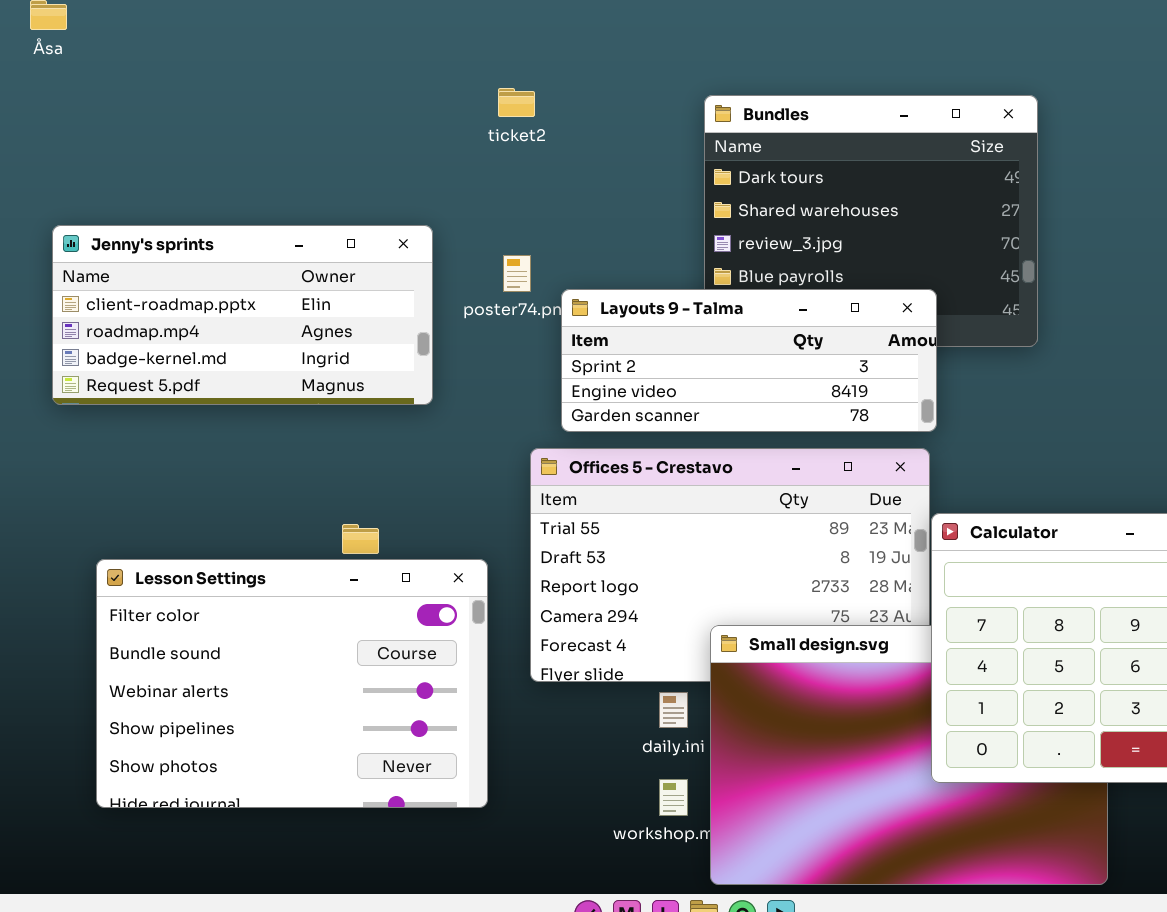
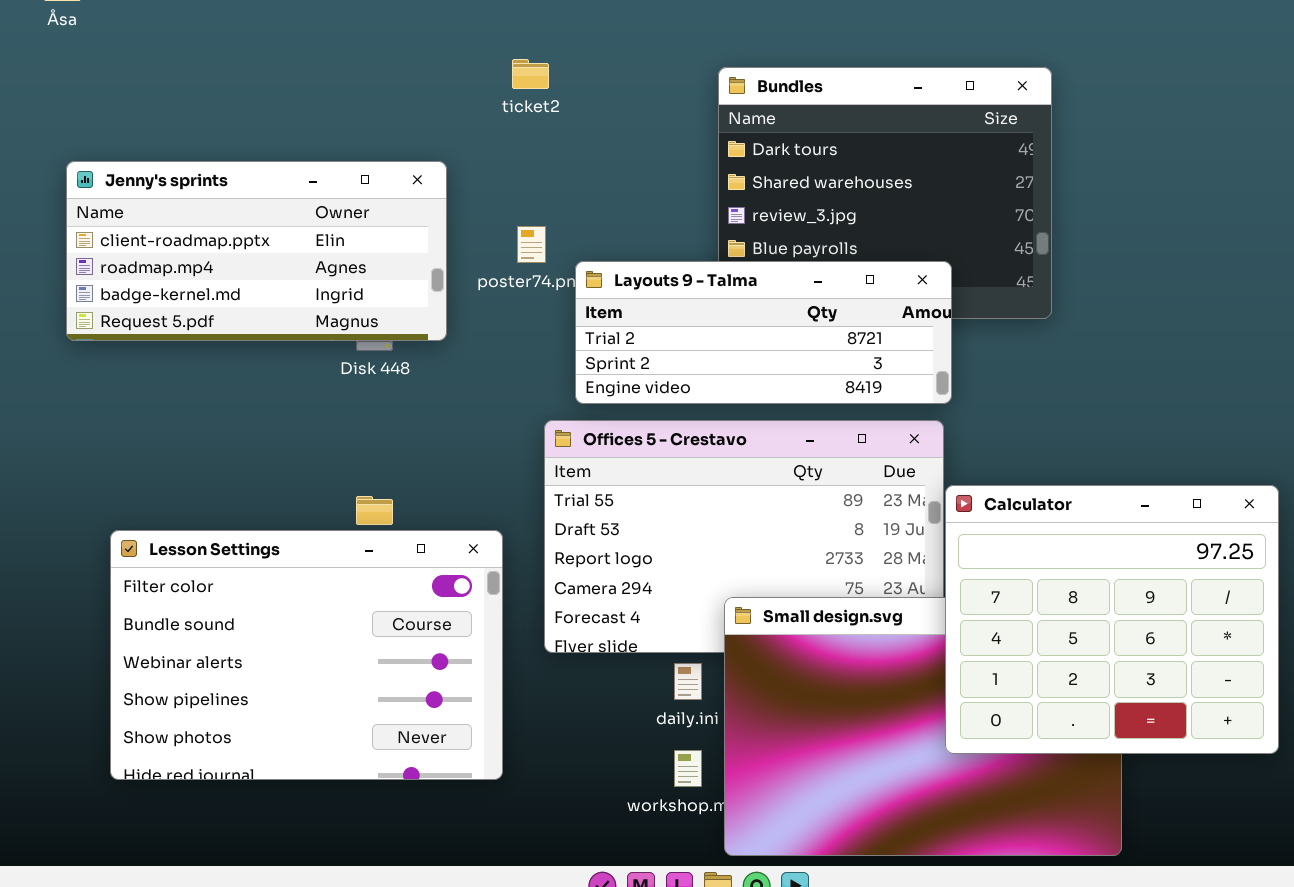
Jenny's sprints: [52,225,433,405] -> [66,161,447,341], moved
Layouts 9 - Talma: [561,289,937,432] -> [575,261,952,404], scrolled up 1 row

